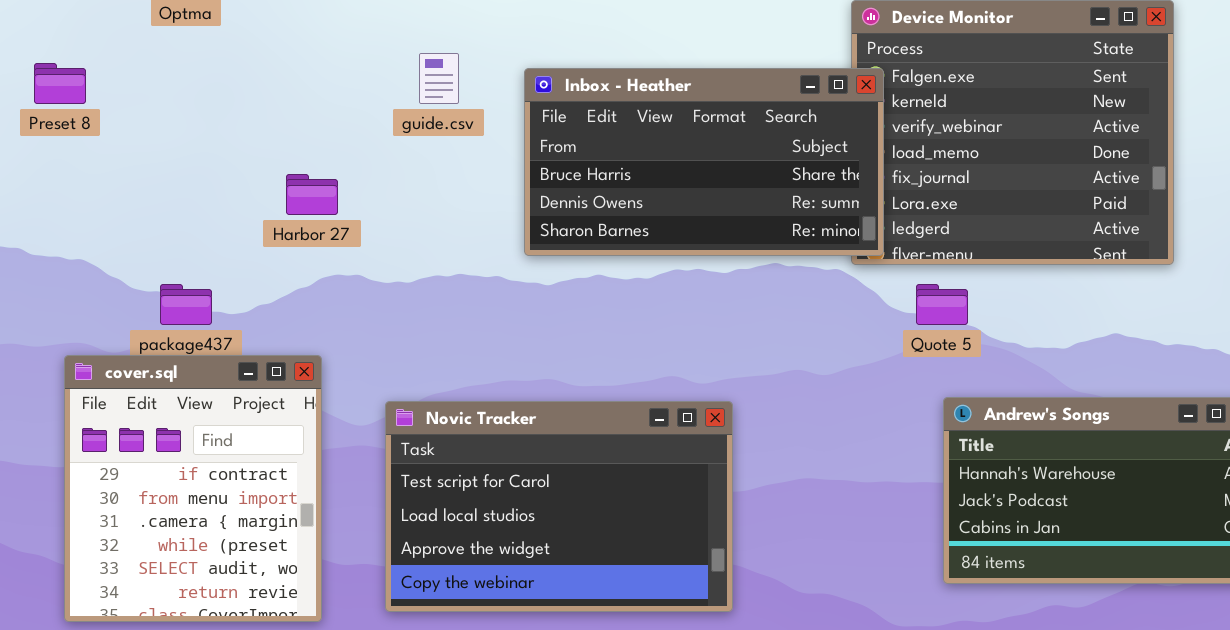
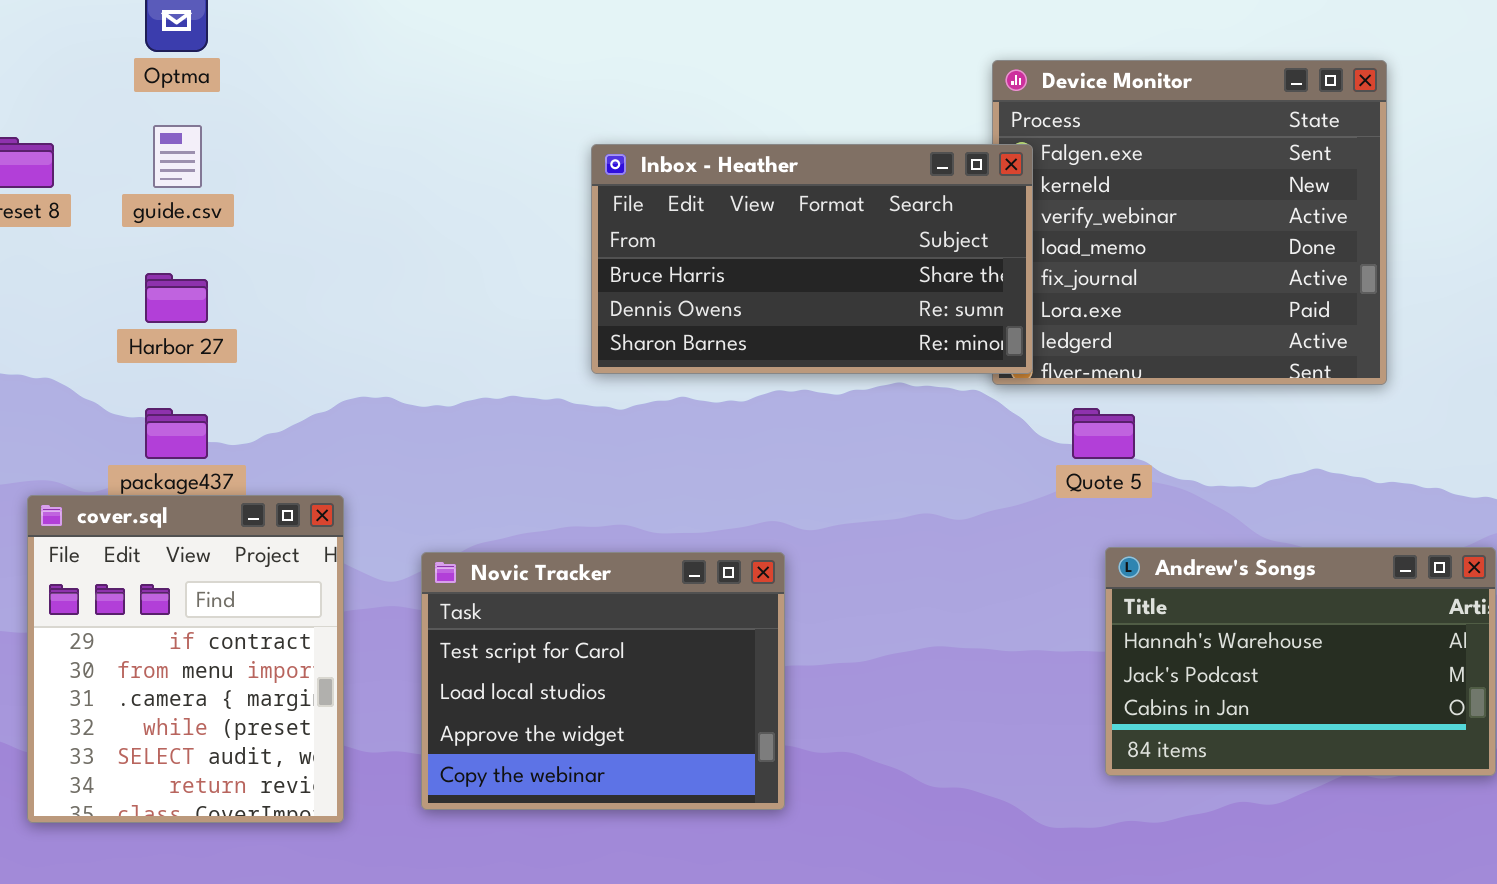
guide.csv: [419,53,459,104] -> [153,125,202,188], moved
Harbor 27: [286,174,338,215] -> [145,273,208,323], moved
Novic Tracker: [385,401,733,612] -> [421,552,785,810], resized

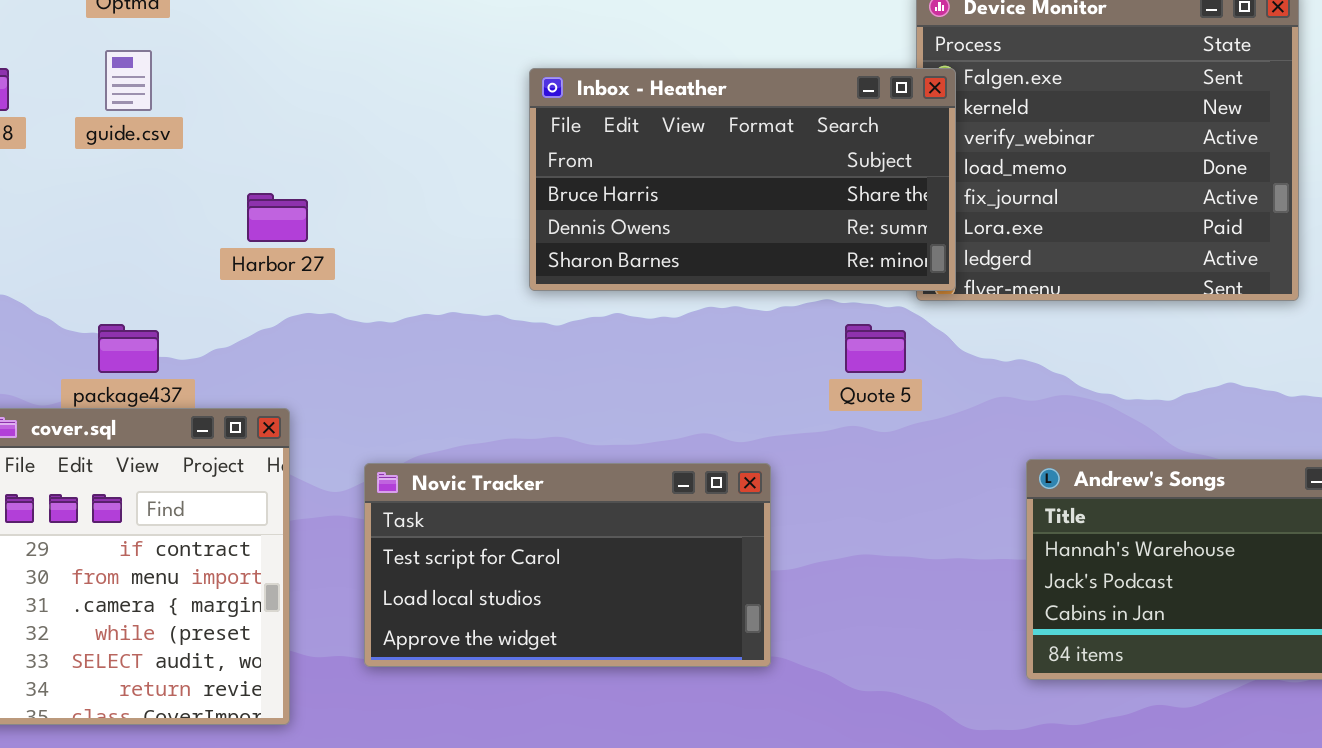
Harbor 27: [145,273,208,323] -> [247,193,308,242], moved
Quote 5: [1072,408,1135,459] -> [845,324,906,373], moved
Novic Tracker: [421,552,785,810] -> [364,463,771,667], resized

